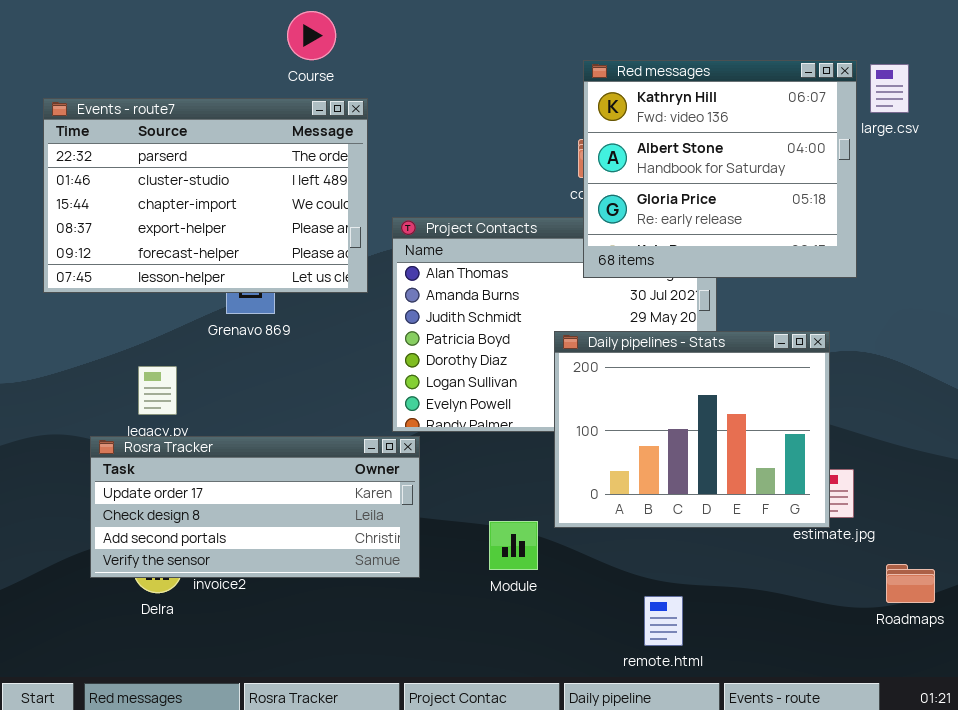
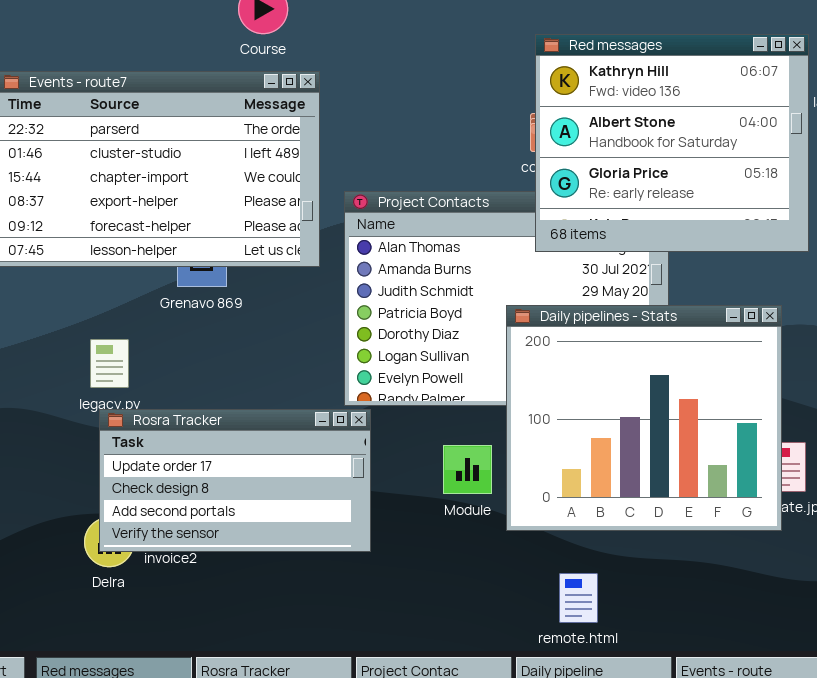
Daily pipelines - Stats: [554,331,830,528] -> [506,305,782,531], resized
Rosra Tracker: [90,436,420,578] -> [99,409,371,552], resized
Module: [489,521,538,570] -> [443,445,492,494], moved
remote.html: [644,596,683,646] -> [559,573,598,623], moved

